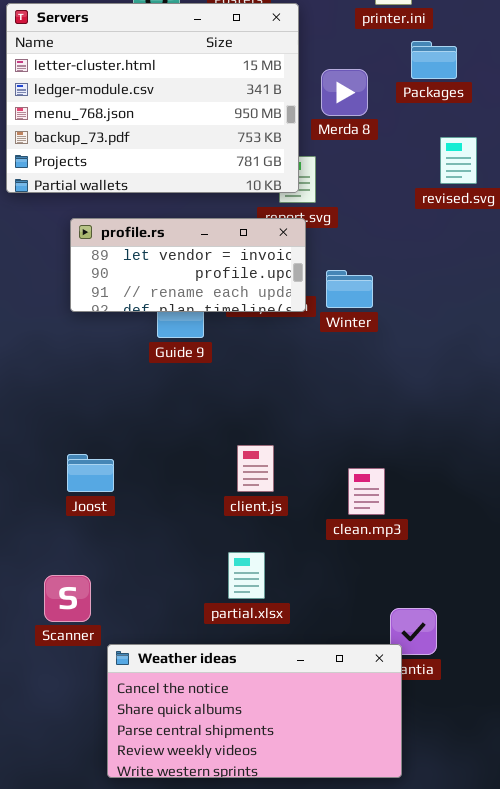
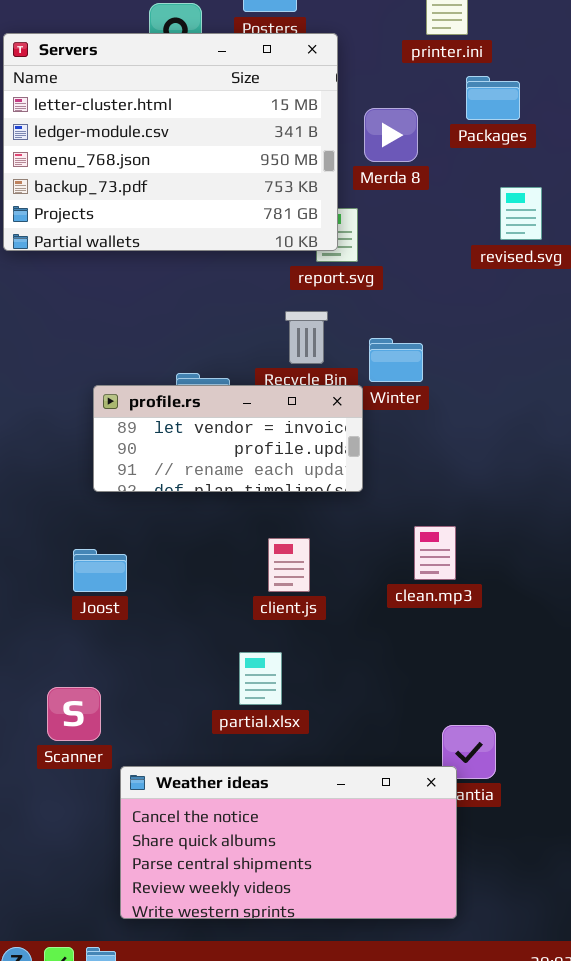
profile.rs: [70,218,306,312] -> [93,385,363,492], moved
clean.mp3: [348,468,385,515] -> [414,526,456,580], moved
partial.xlsx: [228,552,265,599] -> [239,652,282,705], moved

